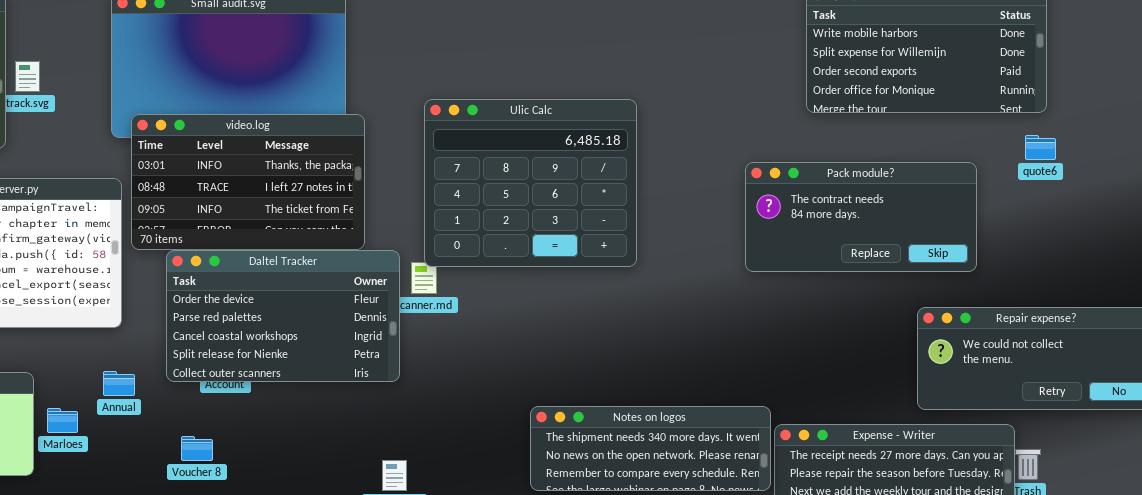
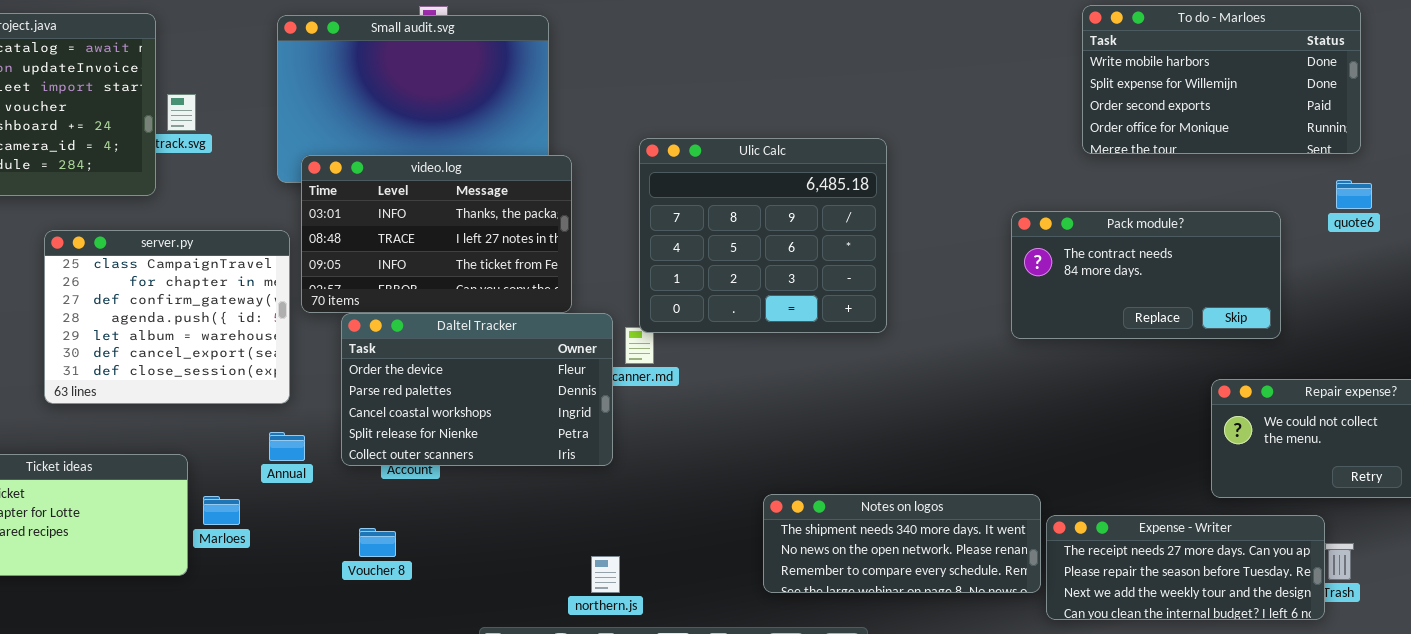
Annual: [103,371,135,396] -> [269,432,305,461], moved

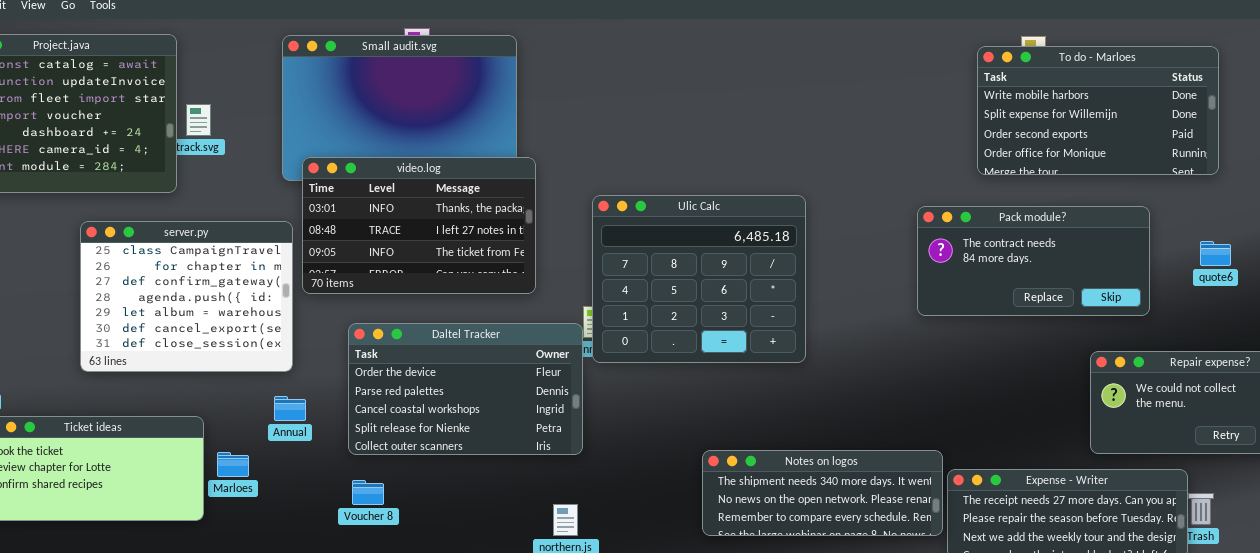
To do - Marloes: [1082,5,1361,154] -> [977,46,1219,175], moved
Ulic Calc: [639,138,887,333] -> [592,195,806,363], moved
quote6: [1336,180,1372,209] -> [1200,241,1231,266], moved
Daltel Tracker: [341,313,613,466] -> [348,323,583,455], moved

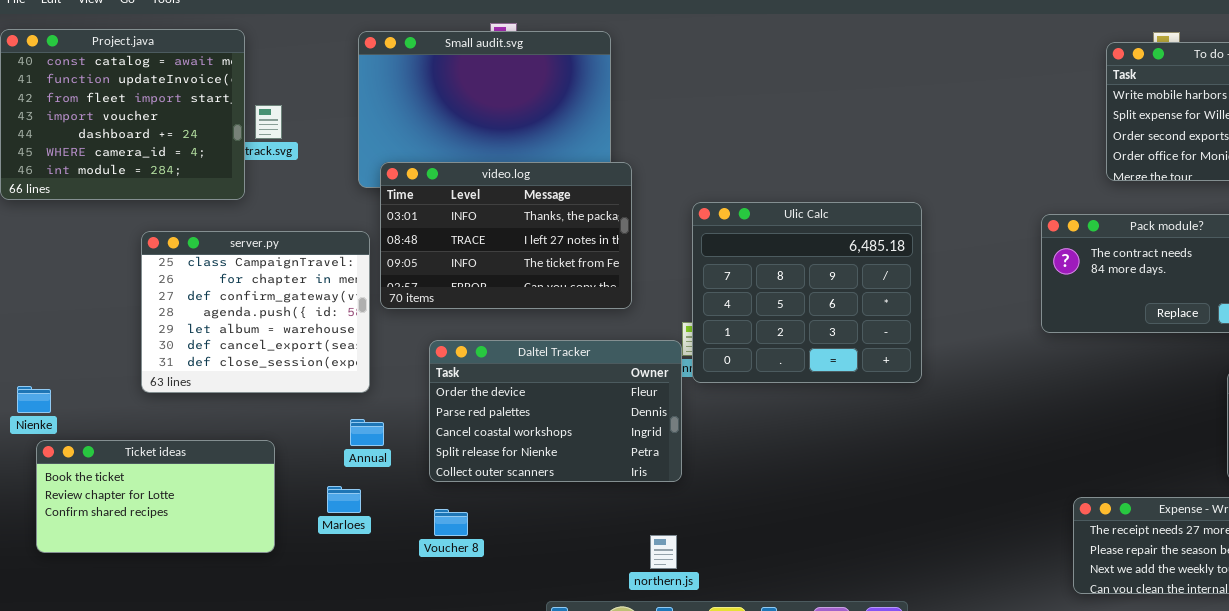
Notes on logos: [702,450,943,536] -> none, closed
Marloes: [217,452,249,477] -> [327,486,361,513], moved

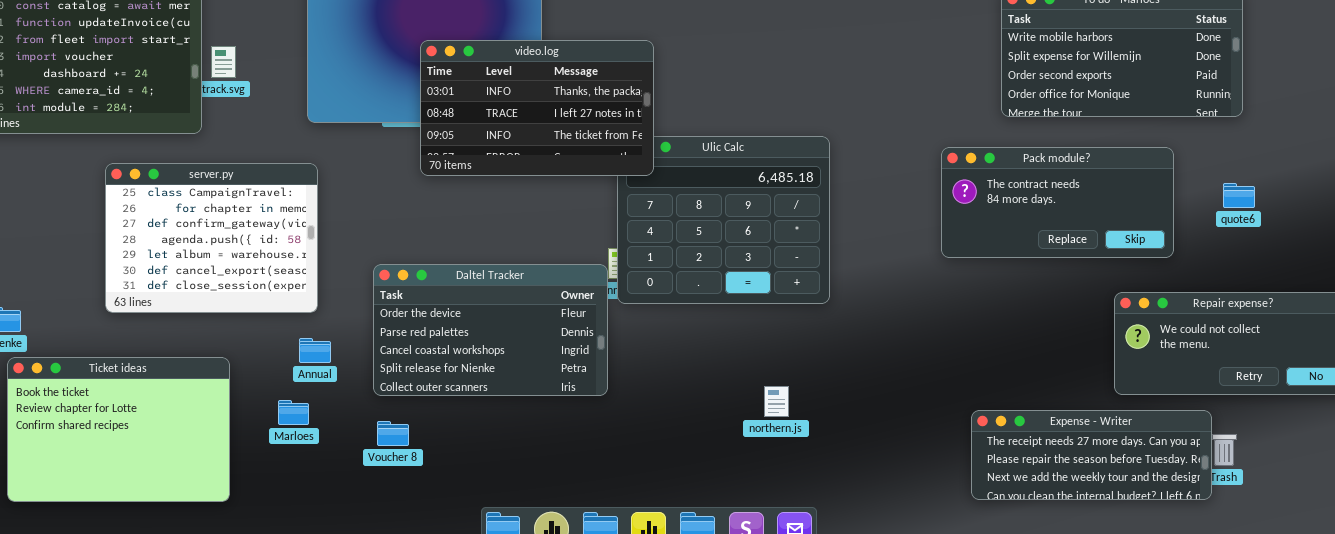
video.log: [380,162,632,309] -> [420,40,654,176], moved
Ticket ideas: [36,440,275,553] -> [7,357,230,502], resized
northern.js: [650,535,677,569] -> [764,386,789,417], moved

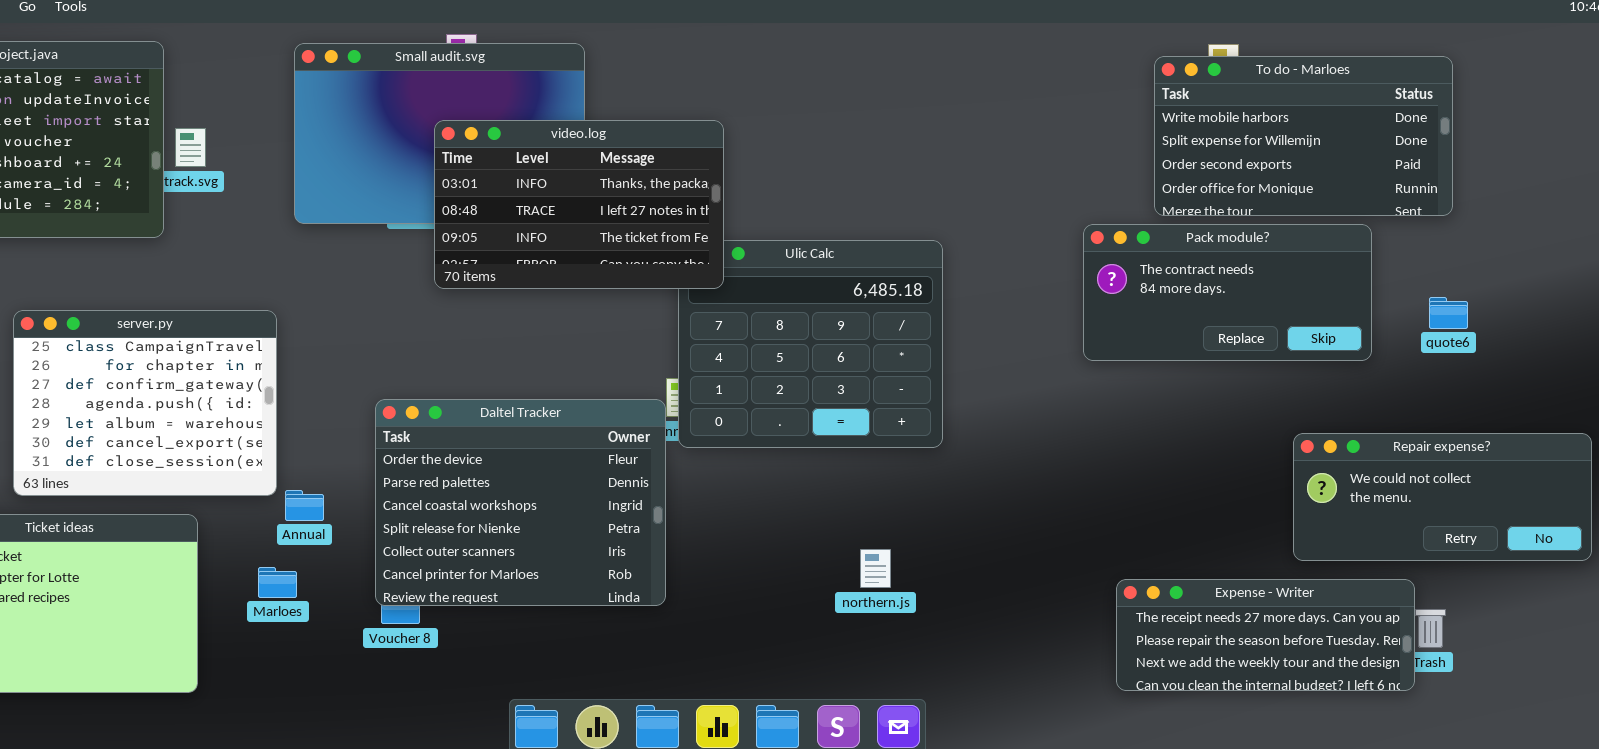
Pack module?: [941,147,1174,258] -> [1083,224,1372,361], moved
server.py: [105,163,318,313] -> [13,310,277,496], moved
Daltel Tracker: [373,264,608,396] -> [375,399,666,606], resized

